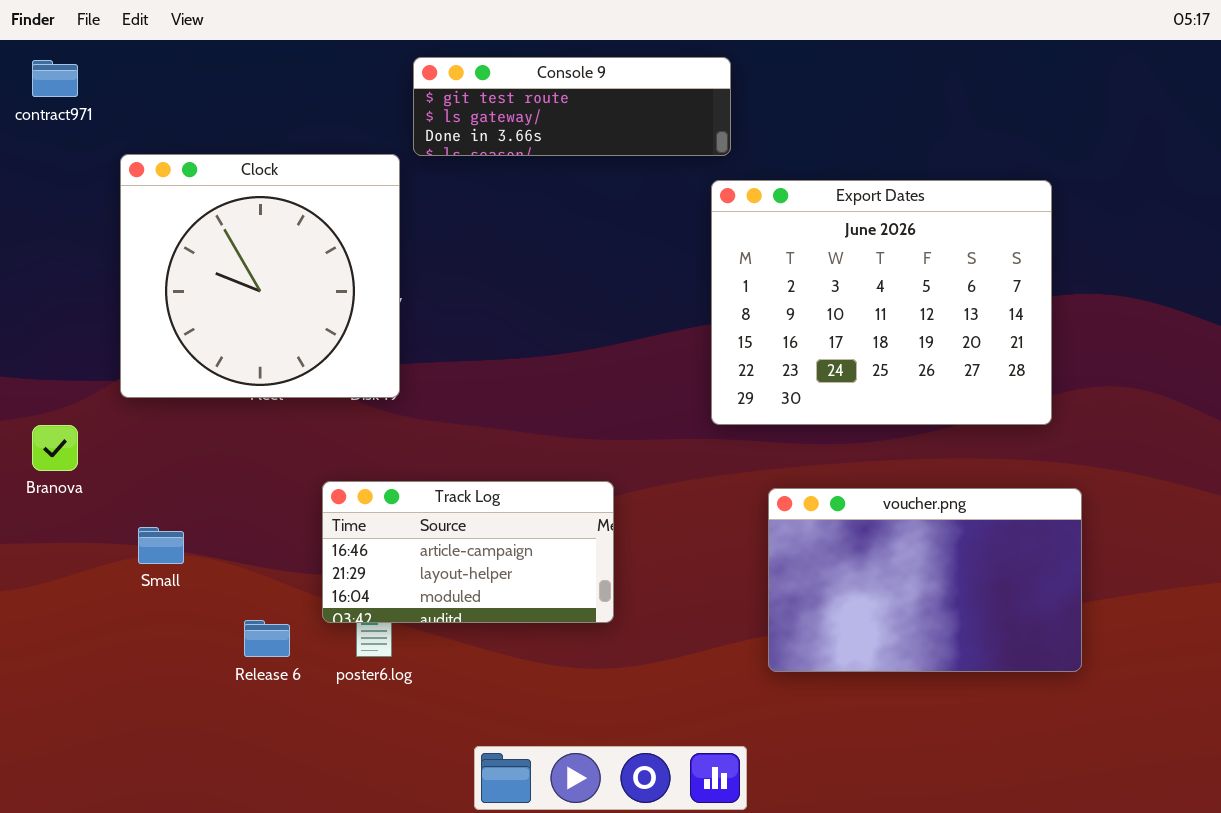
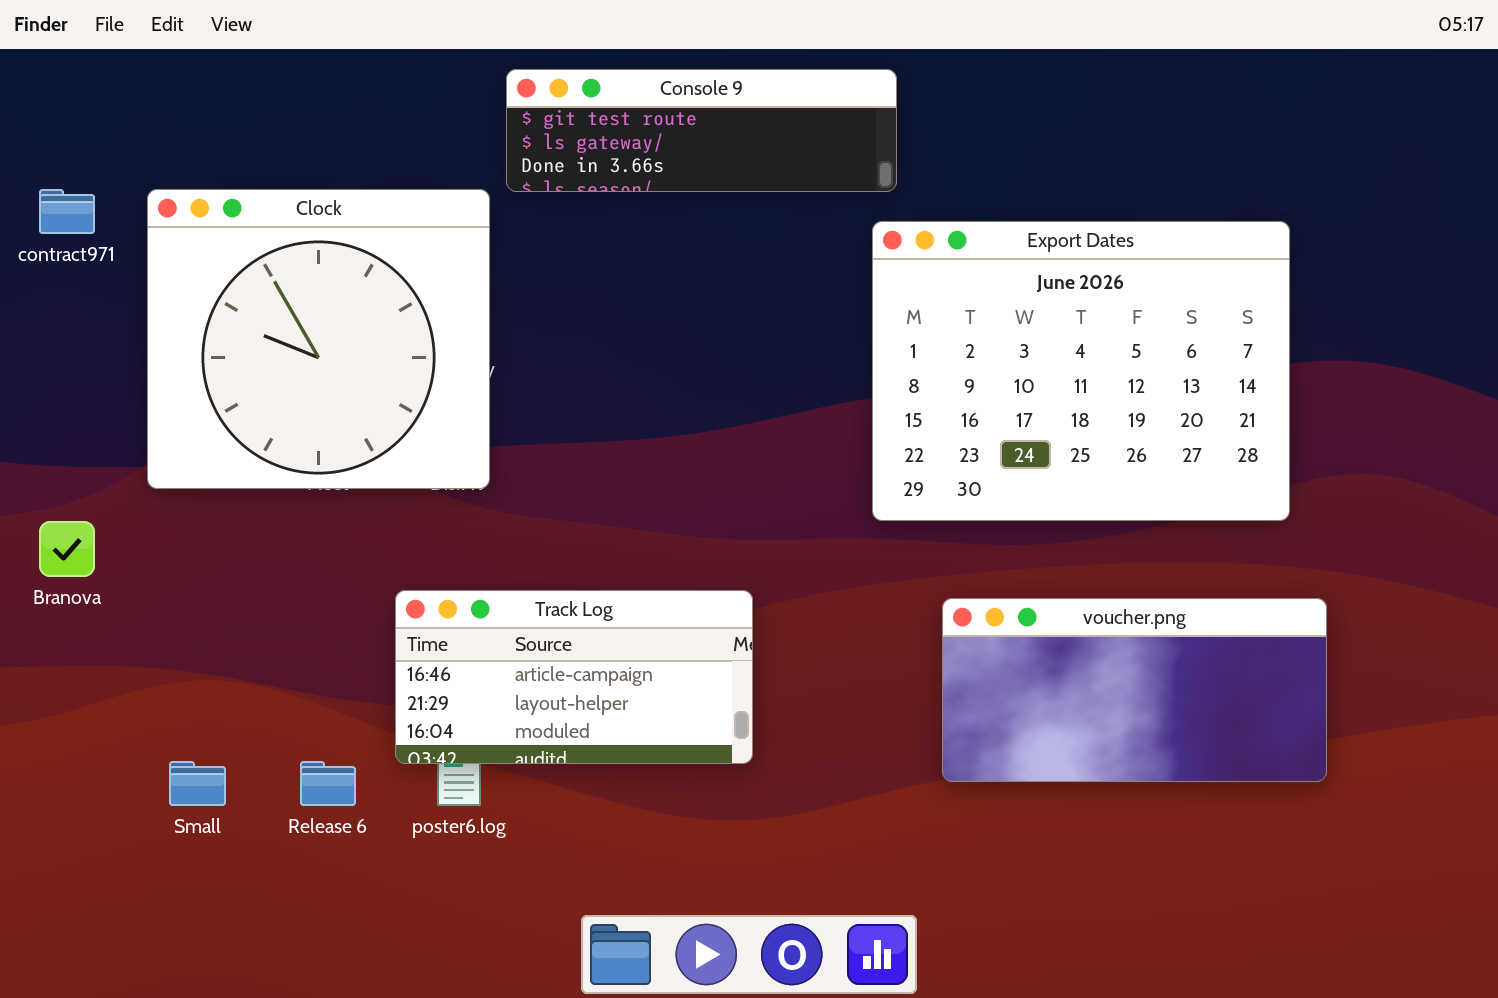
contract971: [32,60,78,97] -> [39,189,95,234], moved
voucher.png: [768,488,1082,672] -> [942,598,1327,782], resized
Small: [138,527,184,564] -> [169,761,226,806], moved

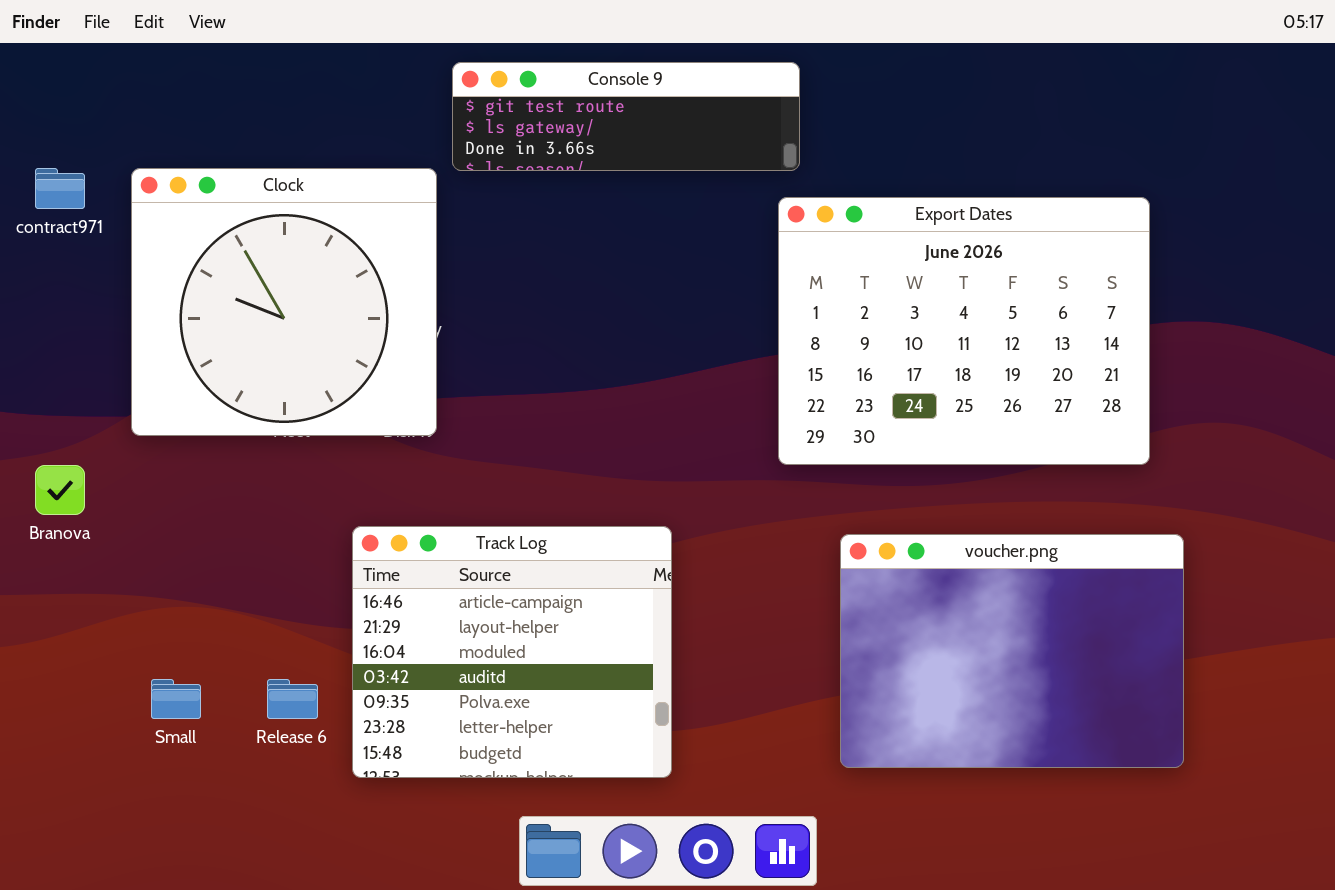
Track Log: [395,590,753,764] -> [352,526,672,778], resized
voucher.png: [942,598,1327,782] -> [840,534,1184,768], resized

